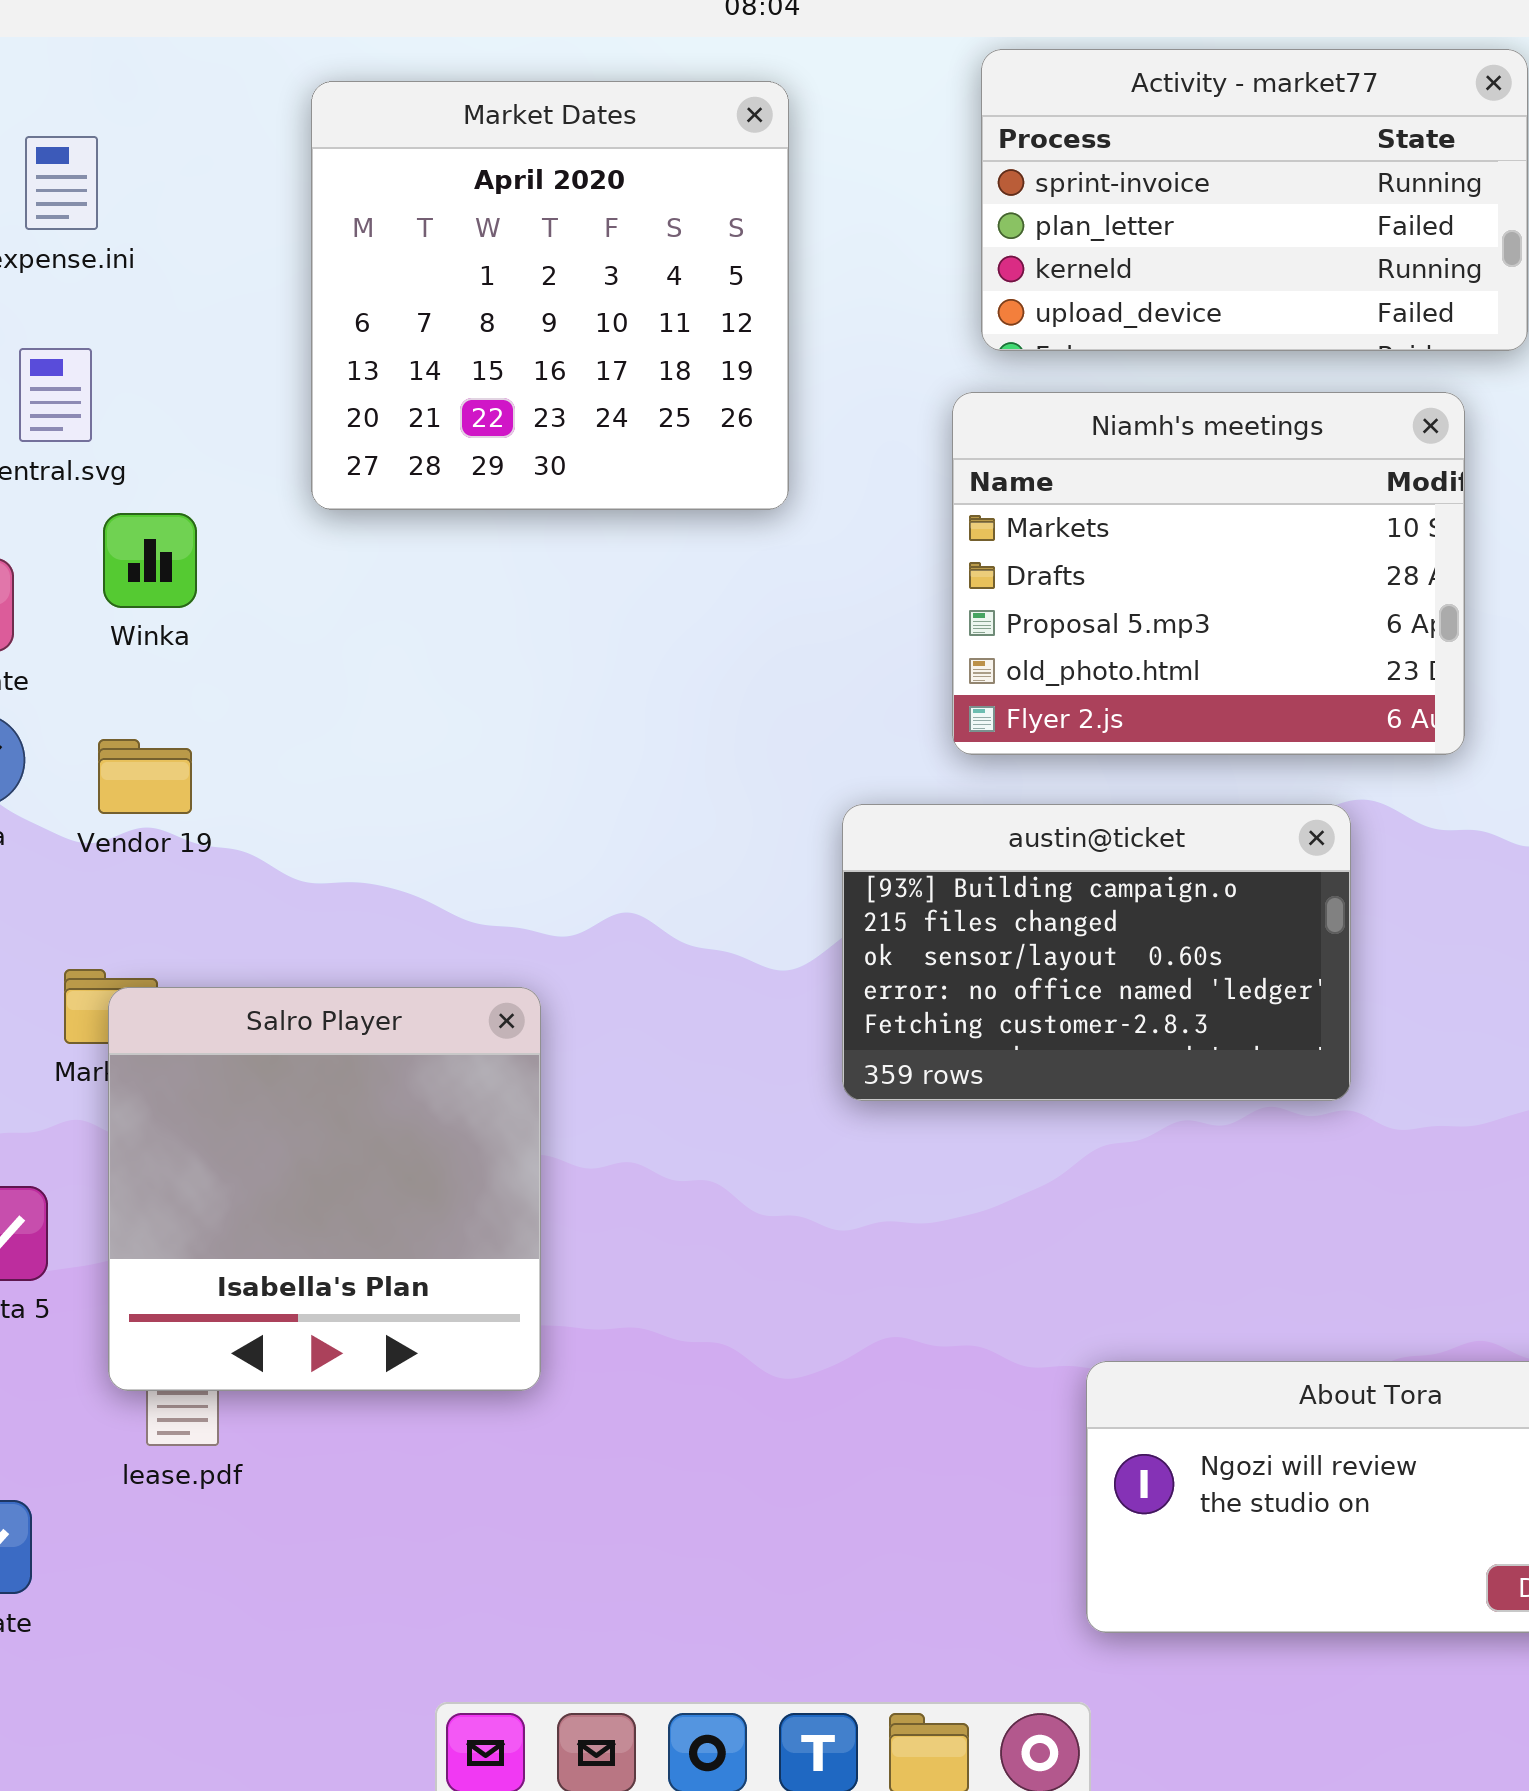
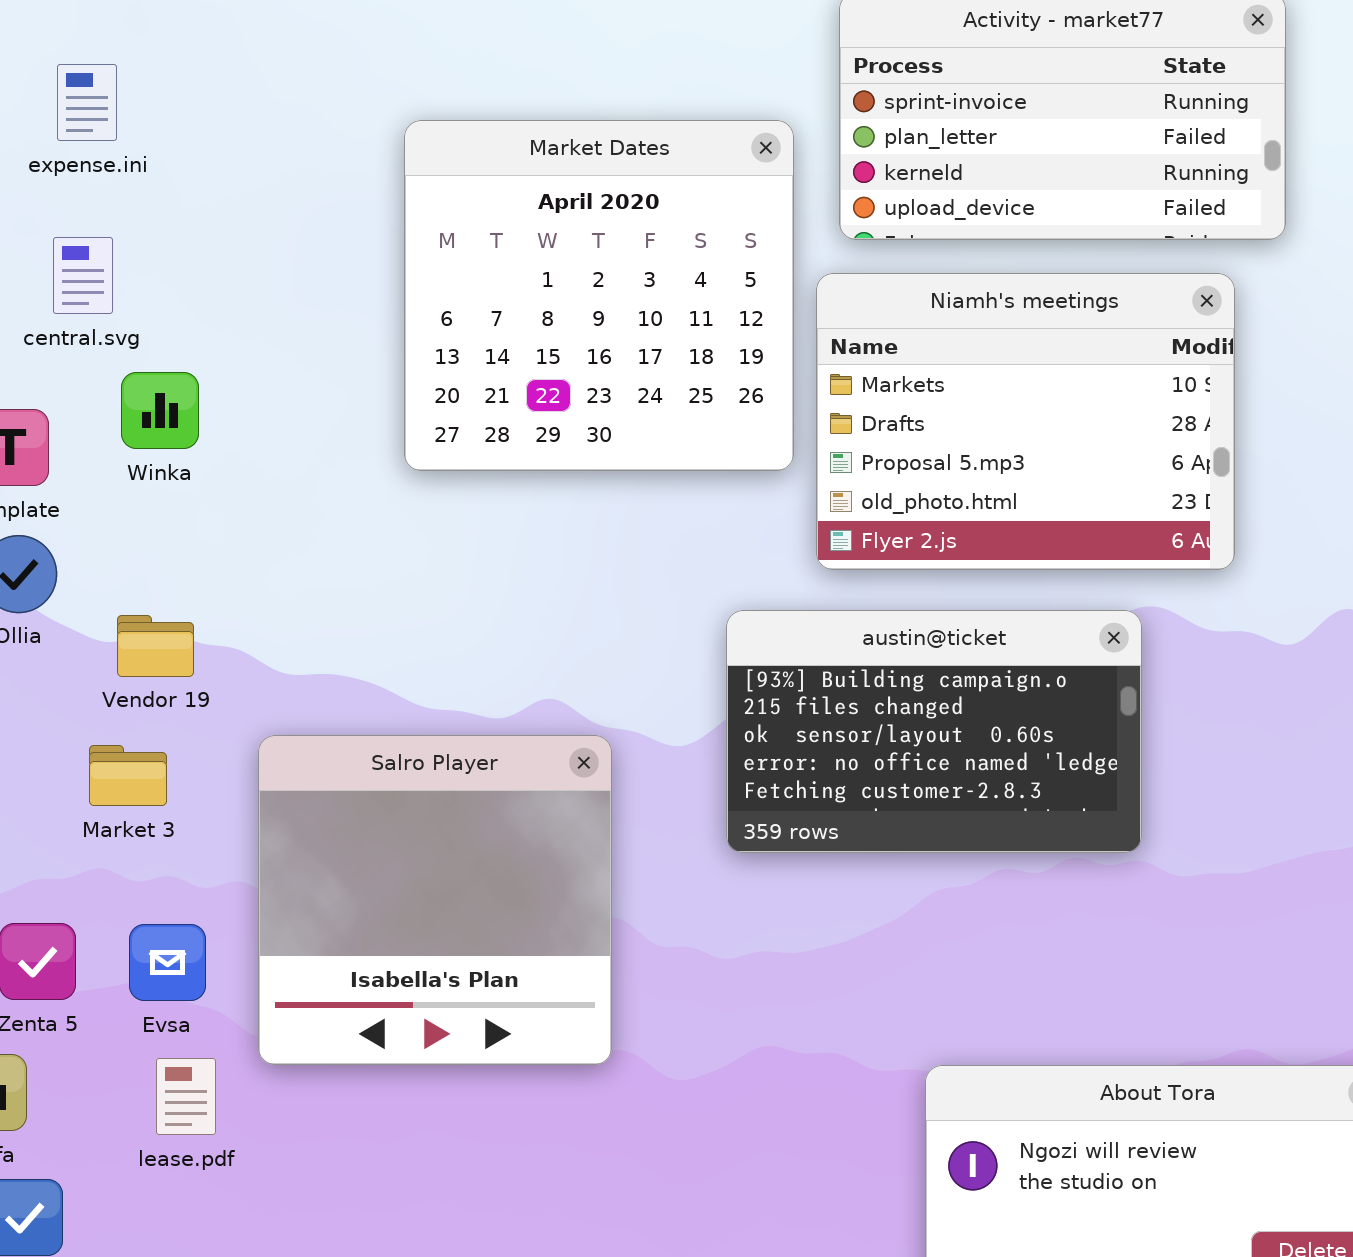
Market Dates: [311,81,789,510] -> [404,120,794,471], moved
Vendor 19: [98,739,192,814] -> [117,615,194,677], moved
Salro Player: [108,987,541,1391] -> [258,735,612,1065], moved

